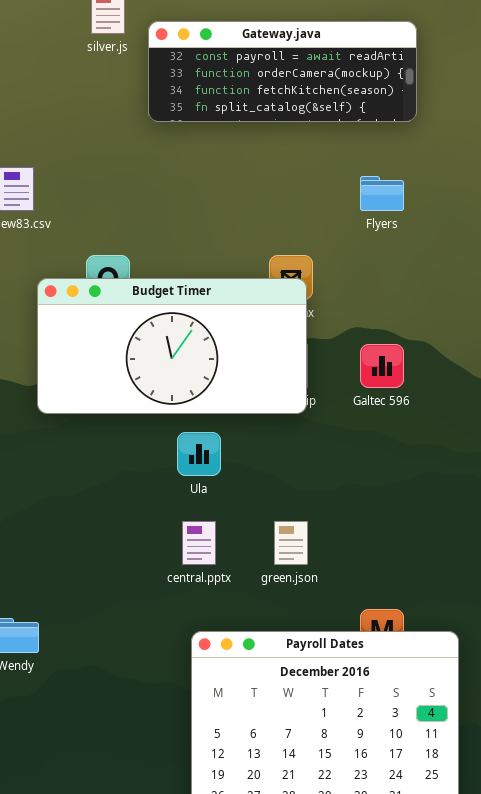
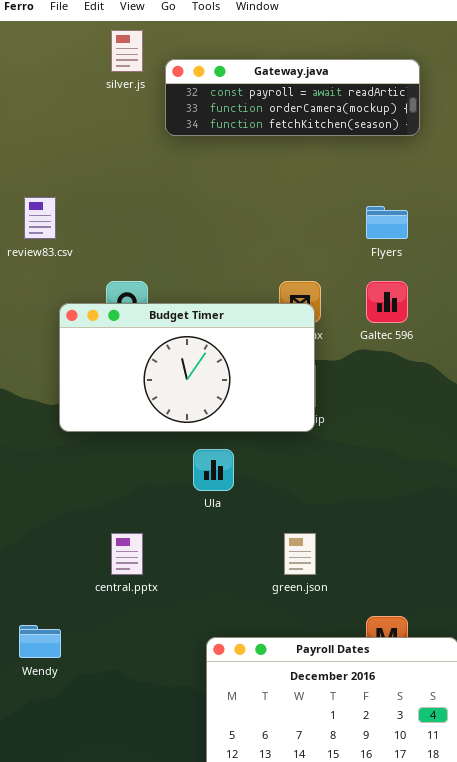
Gateway.java: [148,21,417,122] -> [165,59,420,136], resized
Galtec 596: [360,344,404,388] -> [366,281,408,323], moved
central.pptx: [182,521,216,565] -> [111,533,143,575], moved

